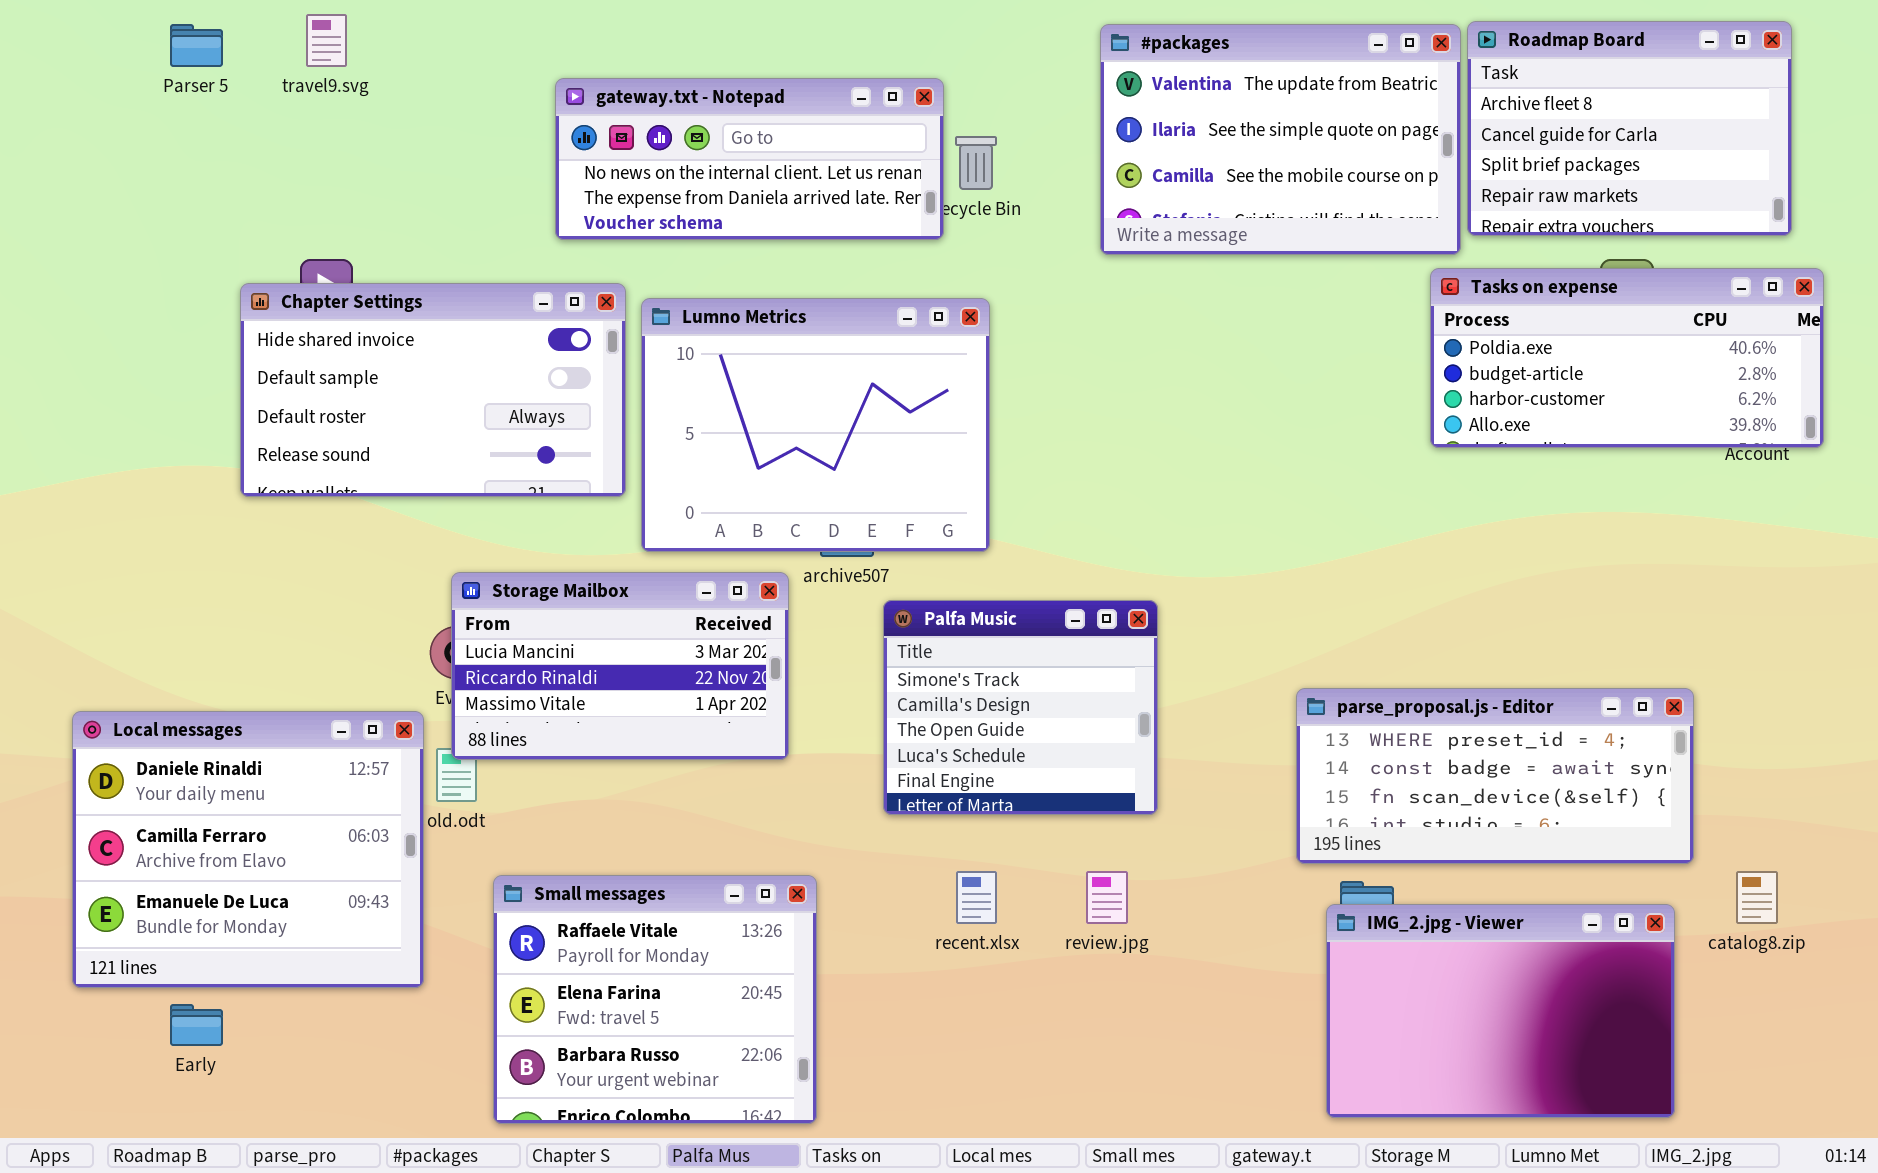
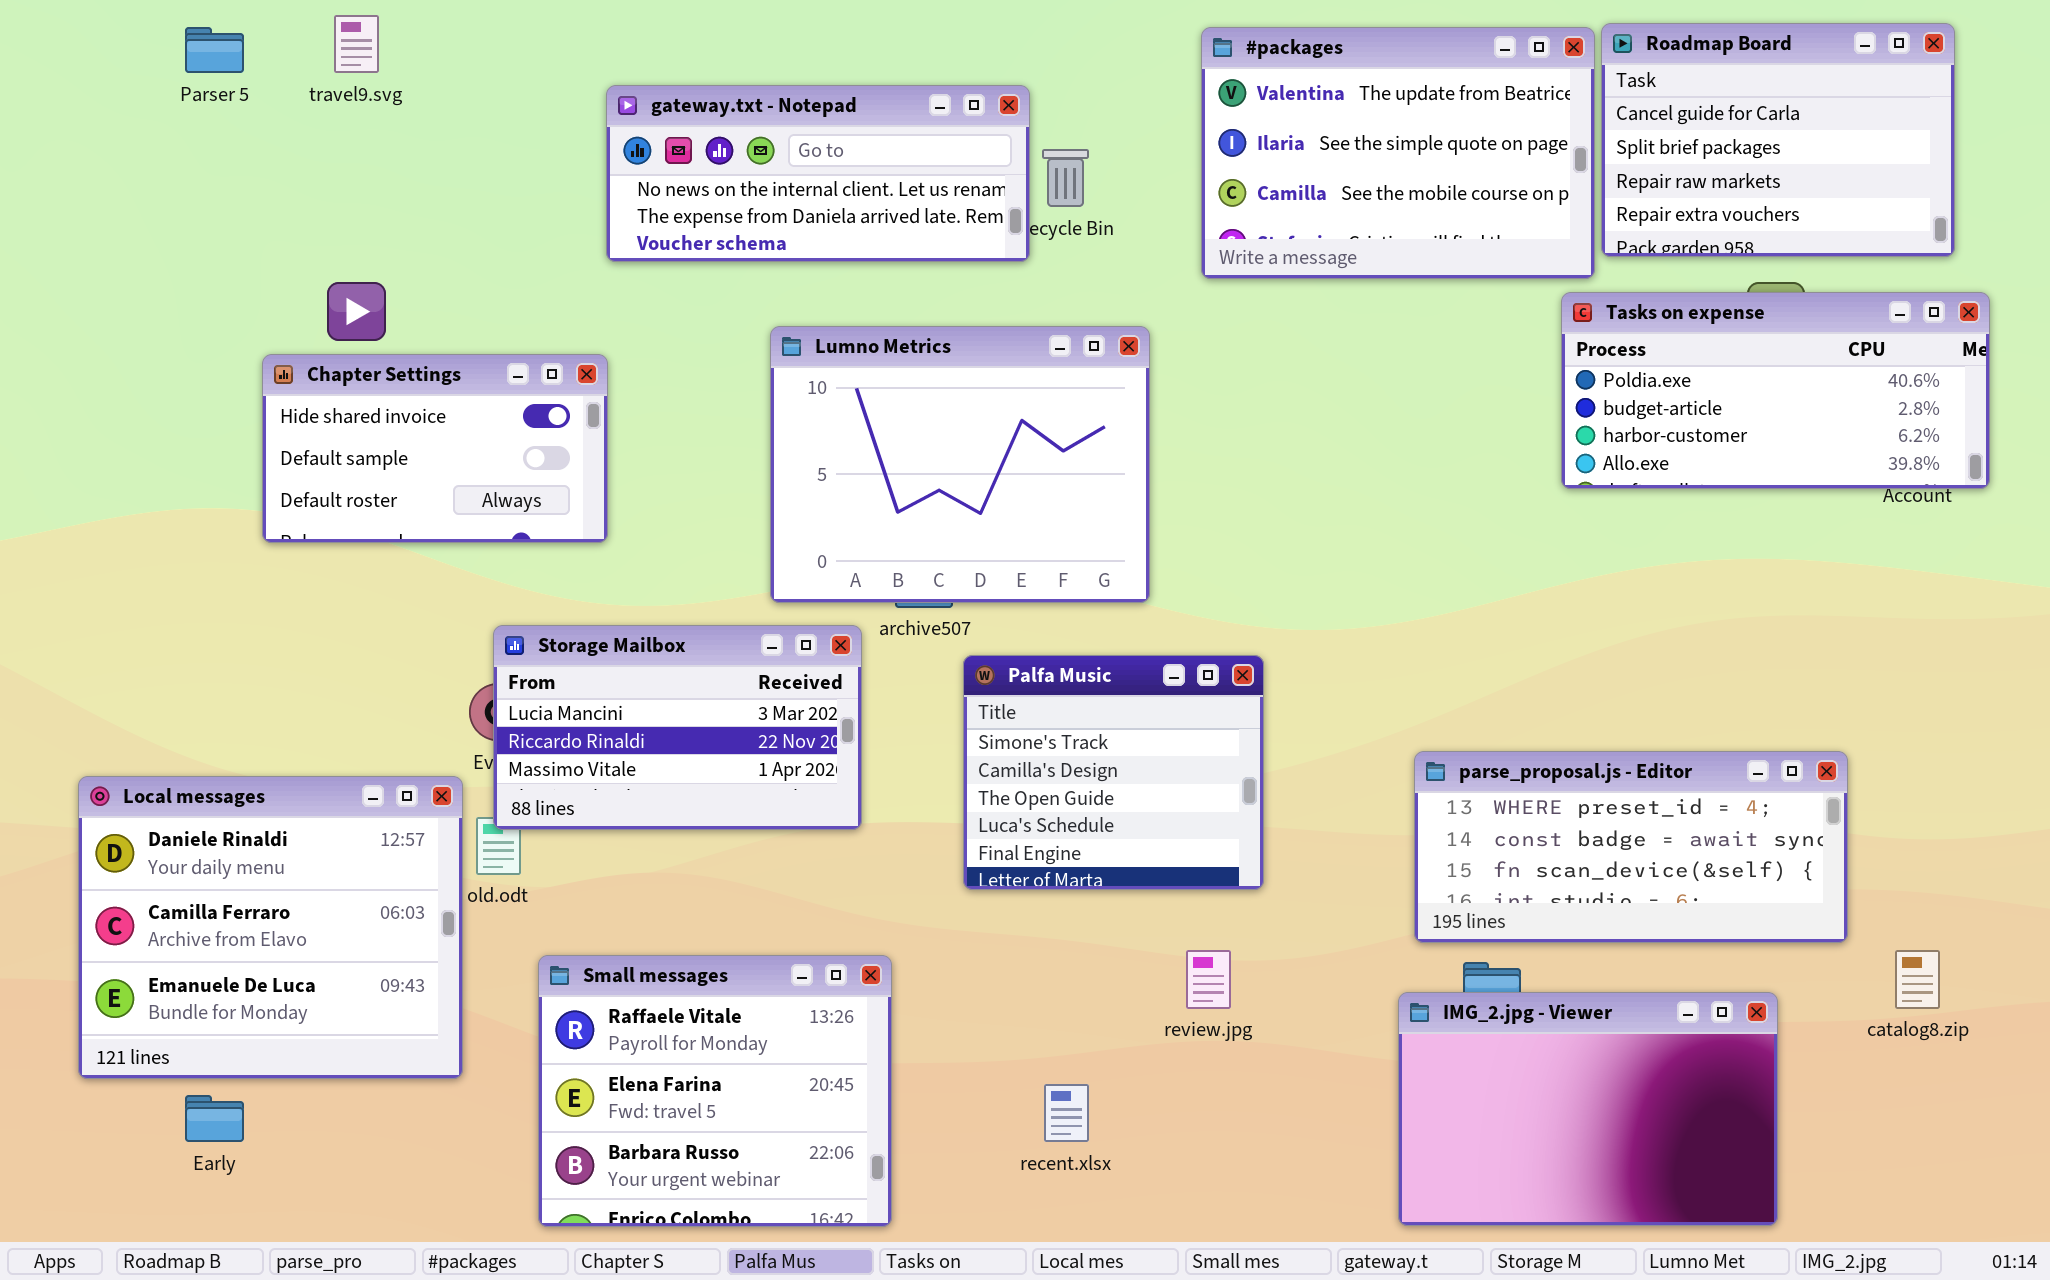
Roadmap Board: [1467,21,1792,236] -> [1601,23,1955,257], scrolled down 1 row
Chapter Settings: [240,283,626,497] -> [262,354,608,543], resized
Lumno Metrics: [641,298,990,552] -> [770,326,1150,603], moved
recent.xlsx: [956,871,997,924] -> [1044,1084,1089,1142], moved
IMG_2.jpg - Viewer: [1326,904,1675,1118] -> [1398,992,1778,1226], moved

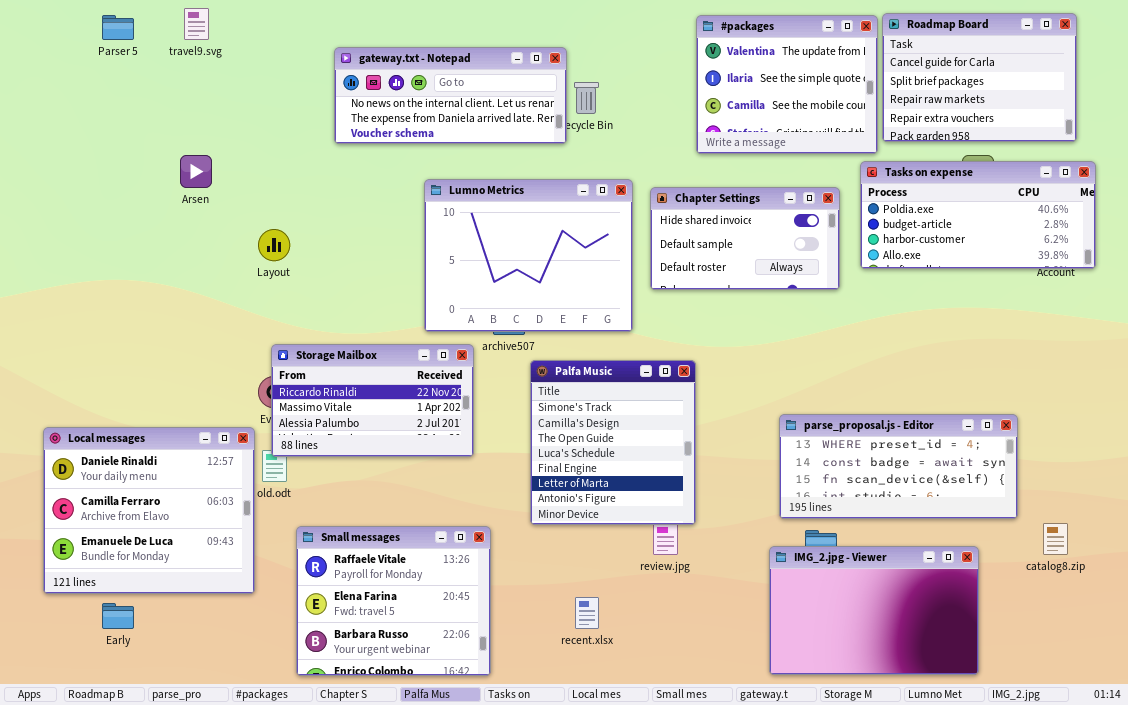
#packages: [1201,27,1595,279] -> [696,15,878,154], resized
Chapter Settings: [262,354,608,543] -> [650,187,840,290], moved
Storage Mailbox: [493,625,862,830] -> [271,344,474,457], scrolled down 1 row
Palfa Music: [963,655,1264,890] -> [530,360,696,525], resized

